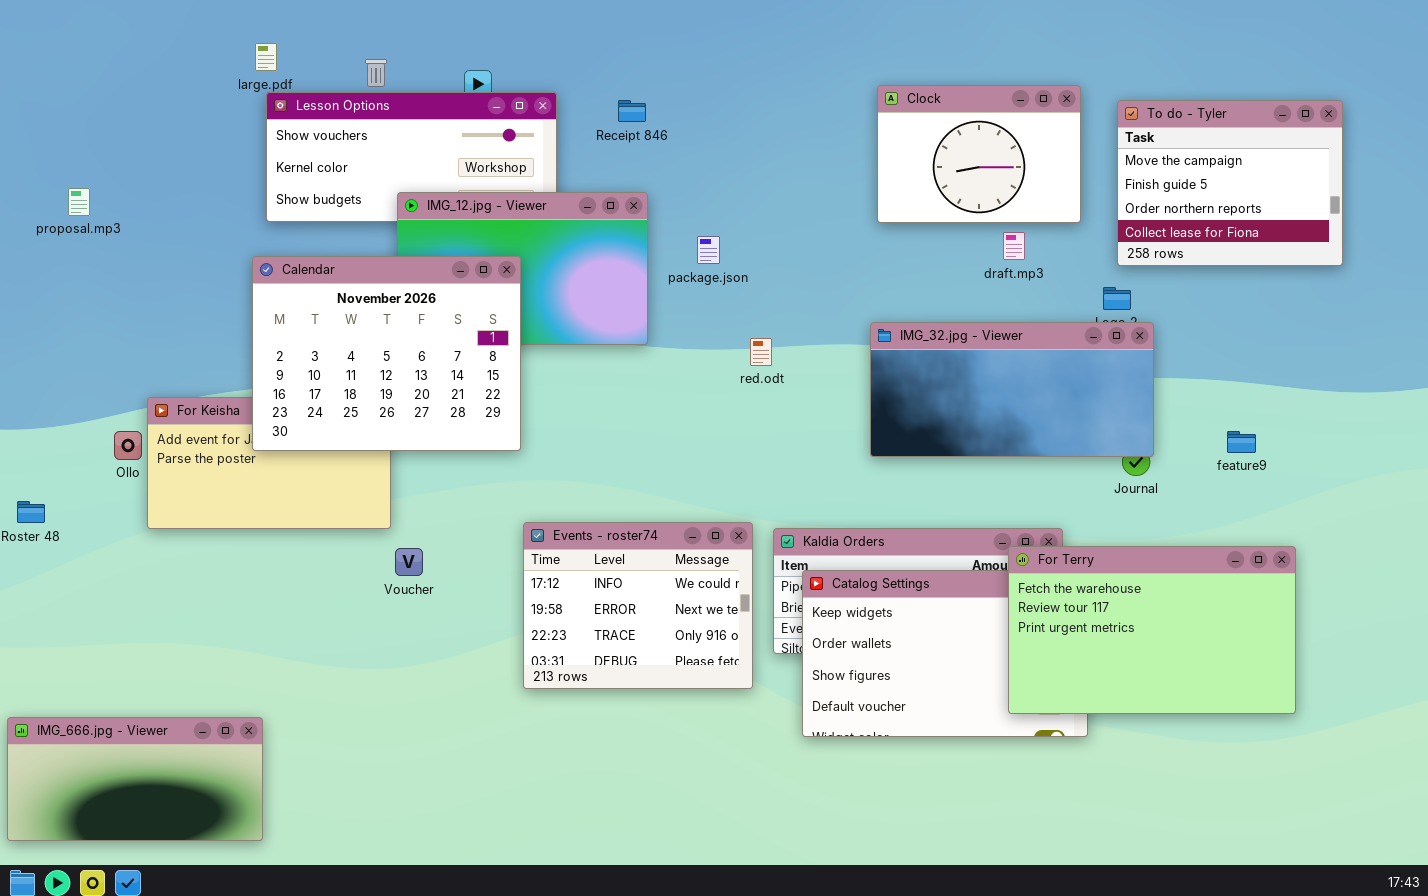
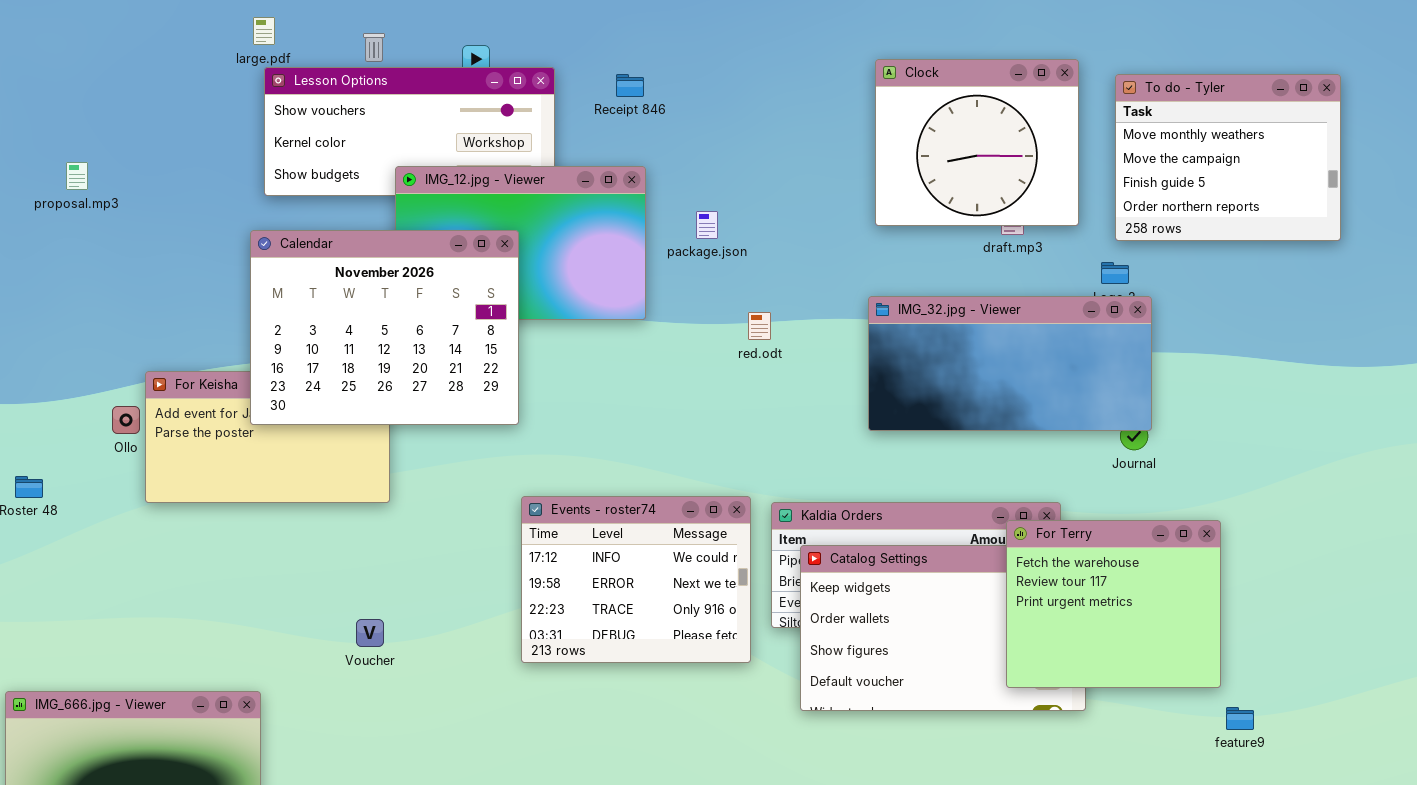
Clock: [877,85,1081,223] -> [875,59,1079,226], resized
To do - Tyler: [1117,100,1343,266] -> [1115,74,1341,241], scrolled up 1 row
feature9: [1227,431,1256,453] -> [1226,707,1254,730], moved
For Terry: [1008,546,1296,714] -> [1006,520,1221,688], resized
Voucher: [395,548,423,576] -> [356,619,384,647], moved

